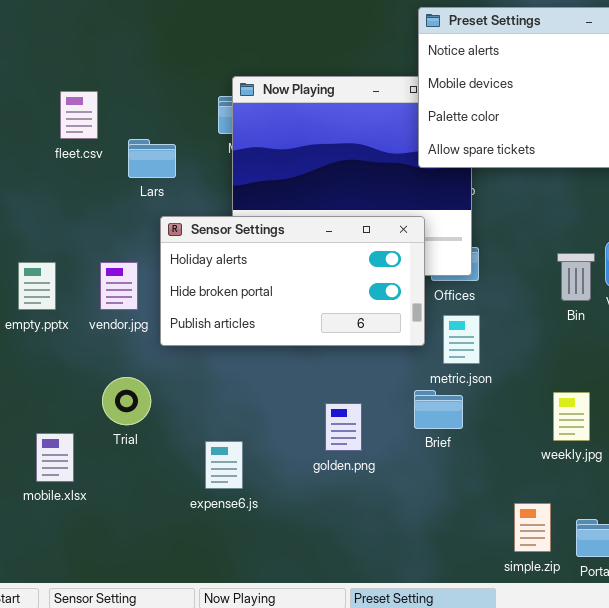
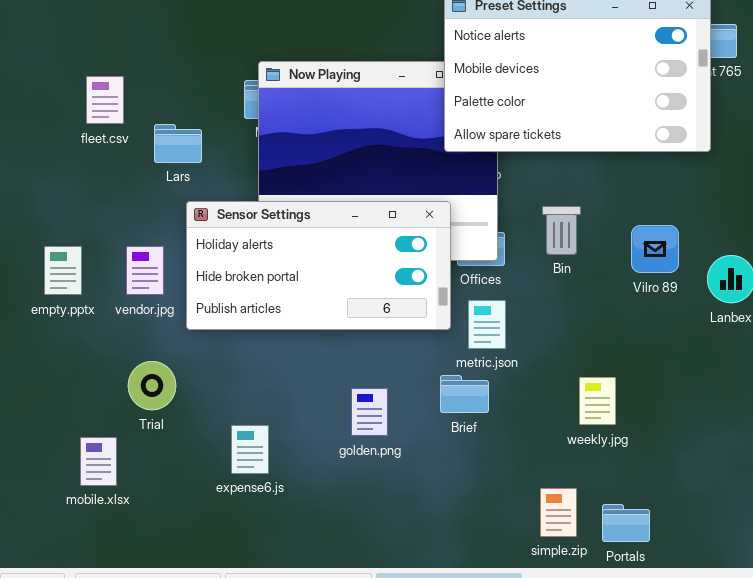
Bin: [557,253,595,301] -> [542,206,581,255], moved
mobile.xlsx: [36,433,74,482] -> [80,437,117,486], moved

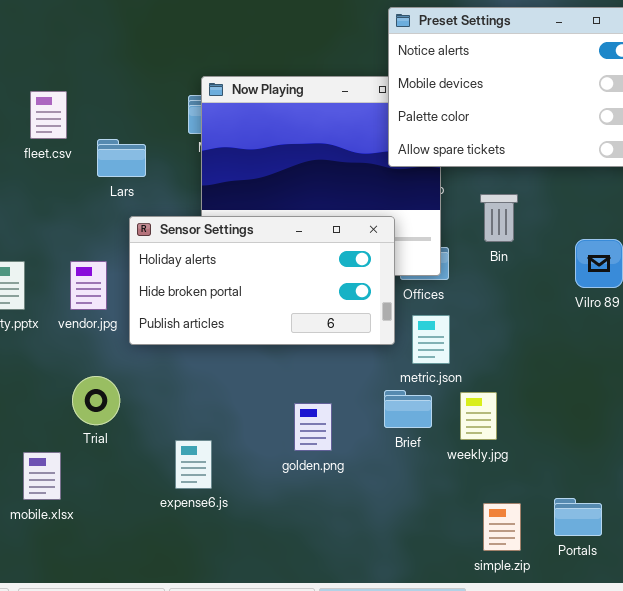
Bin: [542,206,581,255] -> [480,194,518,242], moved
weekly.jpg: [579,377,616,425] -> [460,392,497,440], moved
Portals: [602,504,650,542] -> [554,498,602,536], moved

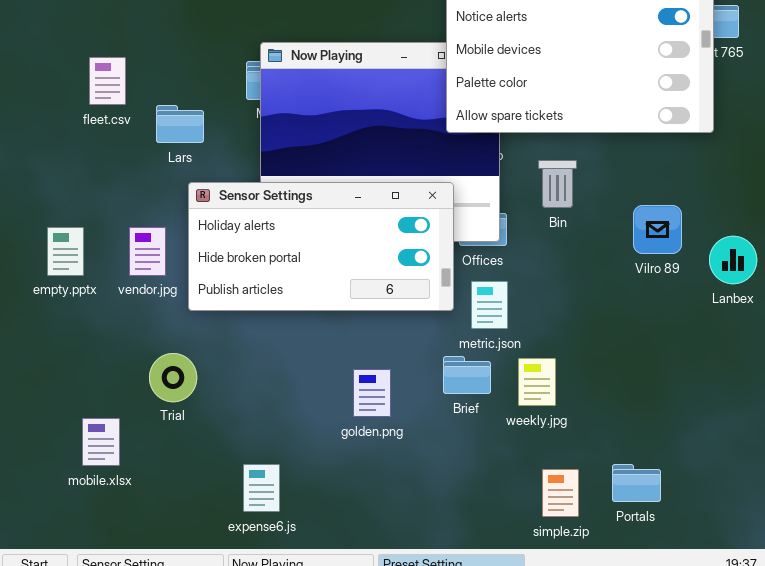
Trial: [72,376,120,425] -> [149,353,197,402], moved
expense6.js: [175,440,212,489] -> [243,464,280,512], moved

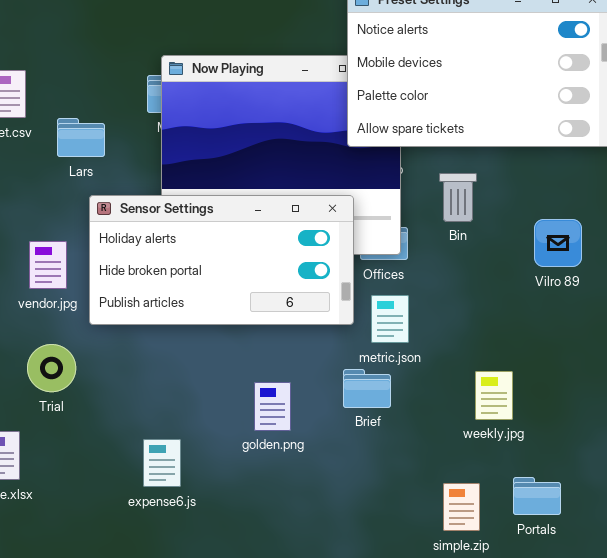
Trial: [149,353,197,402] -> [27,344,76,392], moved
weekly.jpg: [518,358,556,406] -> [475,371,513,420], moved
expense6.js: [243,464,280,512] -> [143,439,181,487], moved

